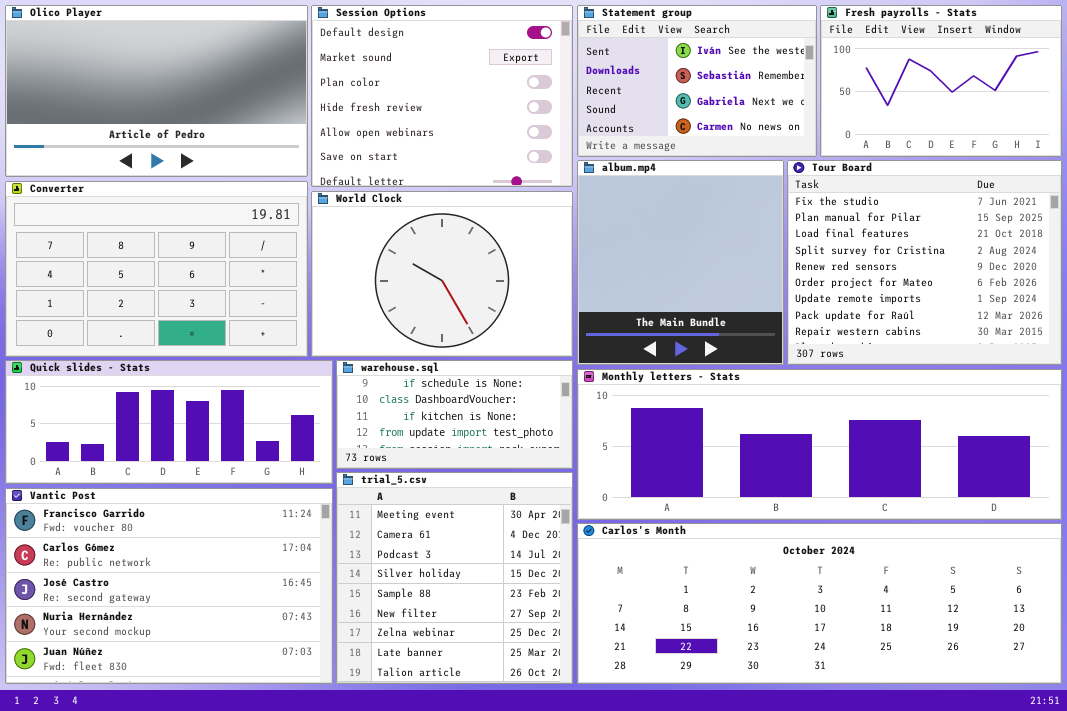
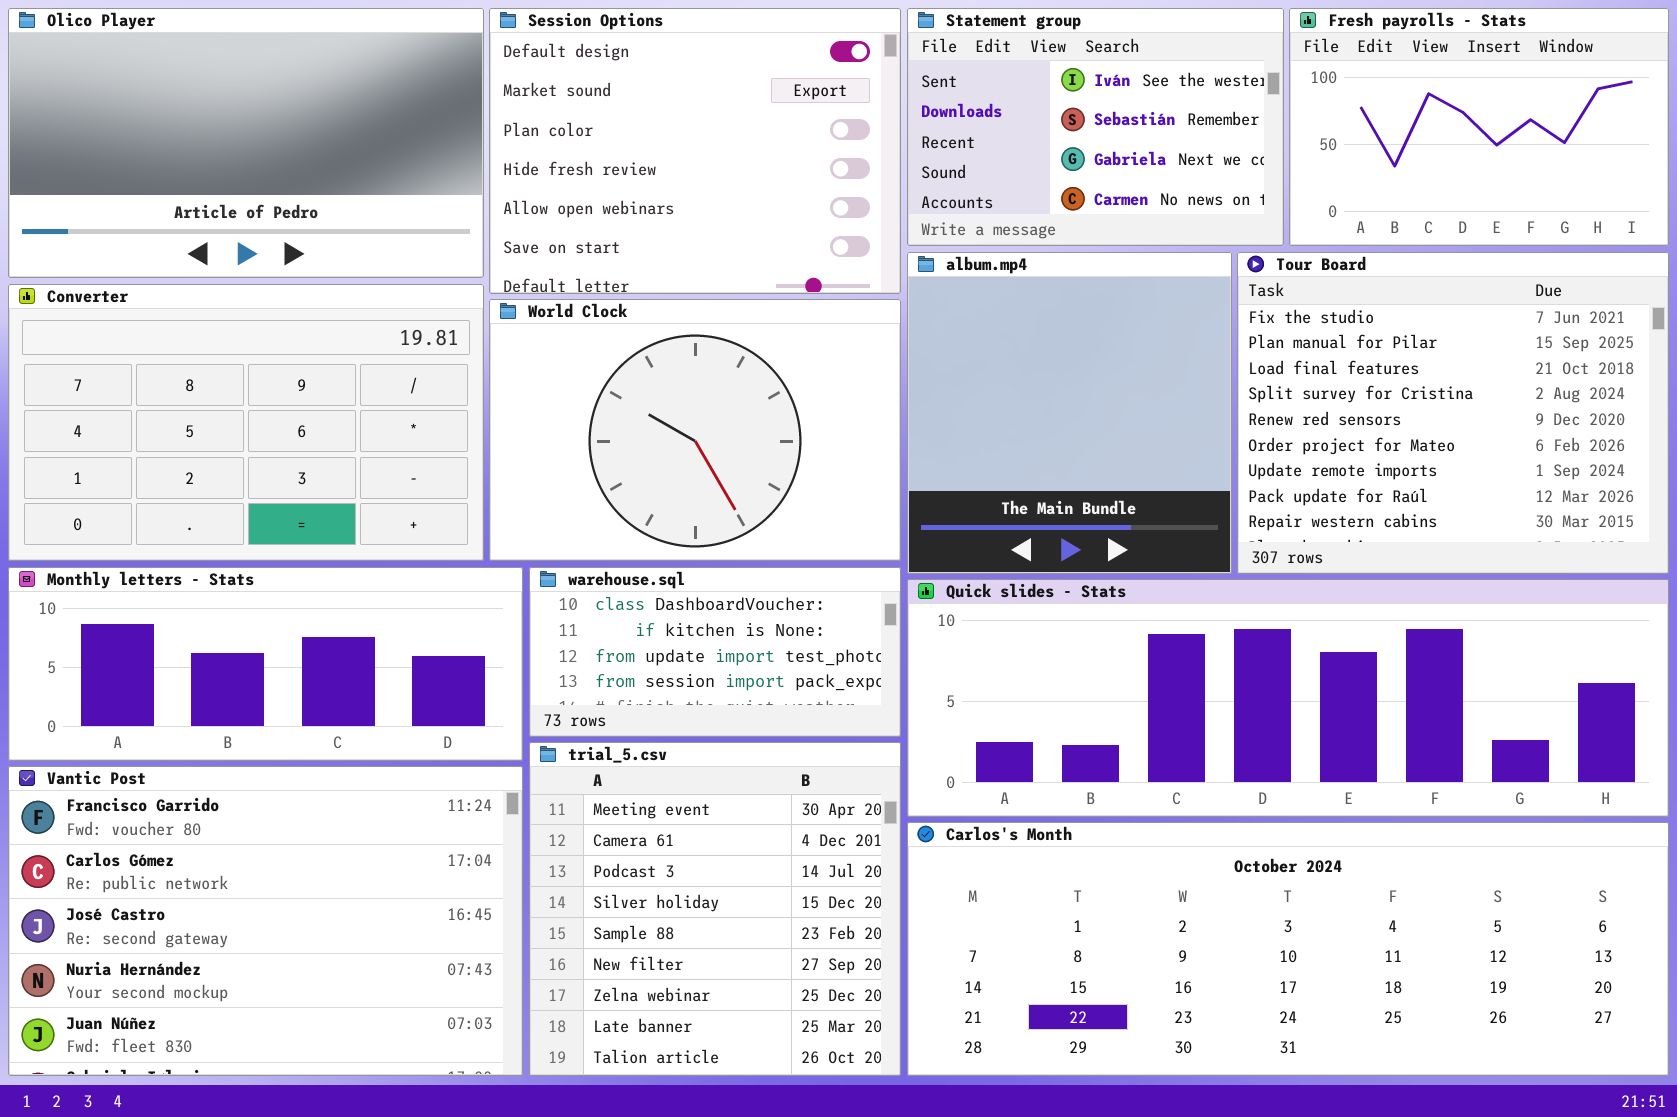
Quick slides - Stats: [5,360,333,484] -> [907,579,1669,817], moved, resized
warehouse.sql: [336,360,573,469] -> [529,567,901,737], scrolled down 1 row
Monthly letters - Stats: [577,369,1062,520] -> [8,567,523,761], moved, resized

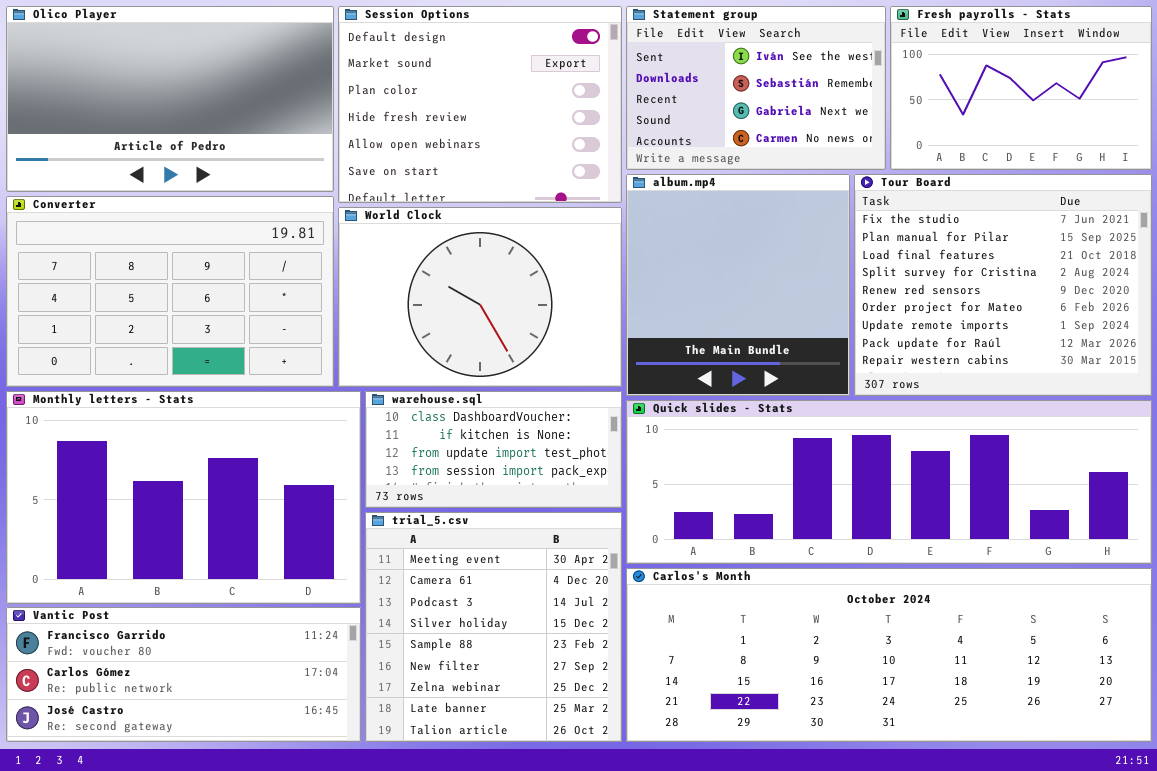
Monthly letters - Stats: [8,567,523,761] -> [6,391,361,604], resized
Vantic Post: [8,766,523,1076] -> [6,607,361,742], resized

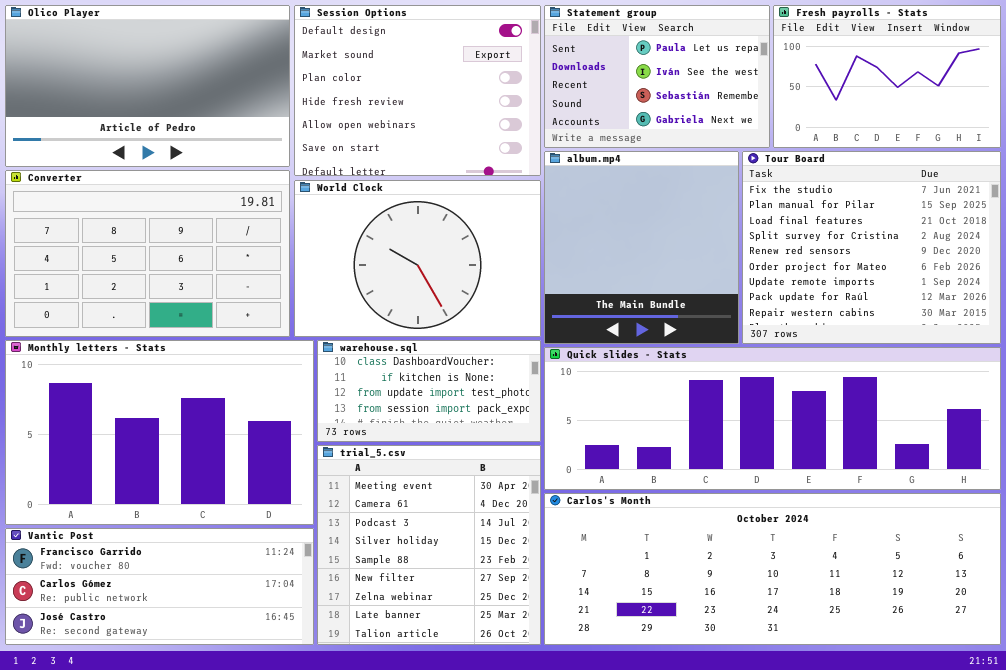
Statement group: [626,6,886,170] -> [544,5,770,148], scrolled up 1 row

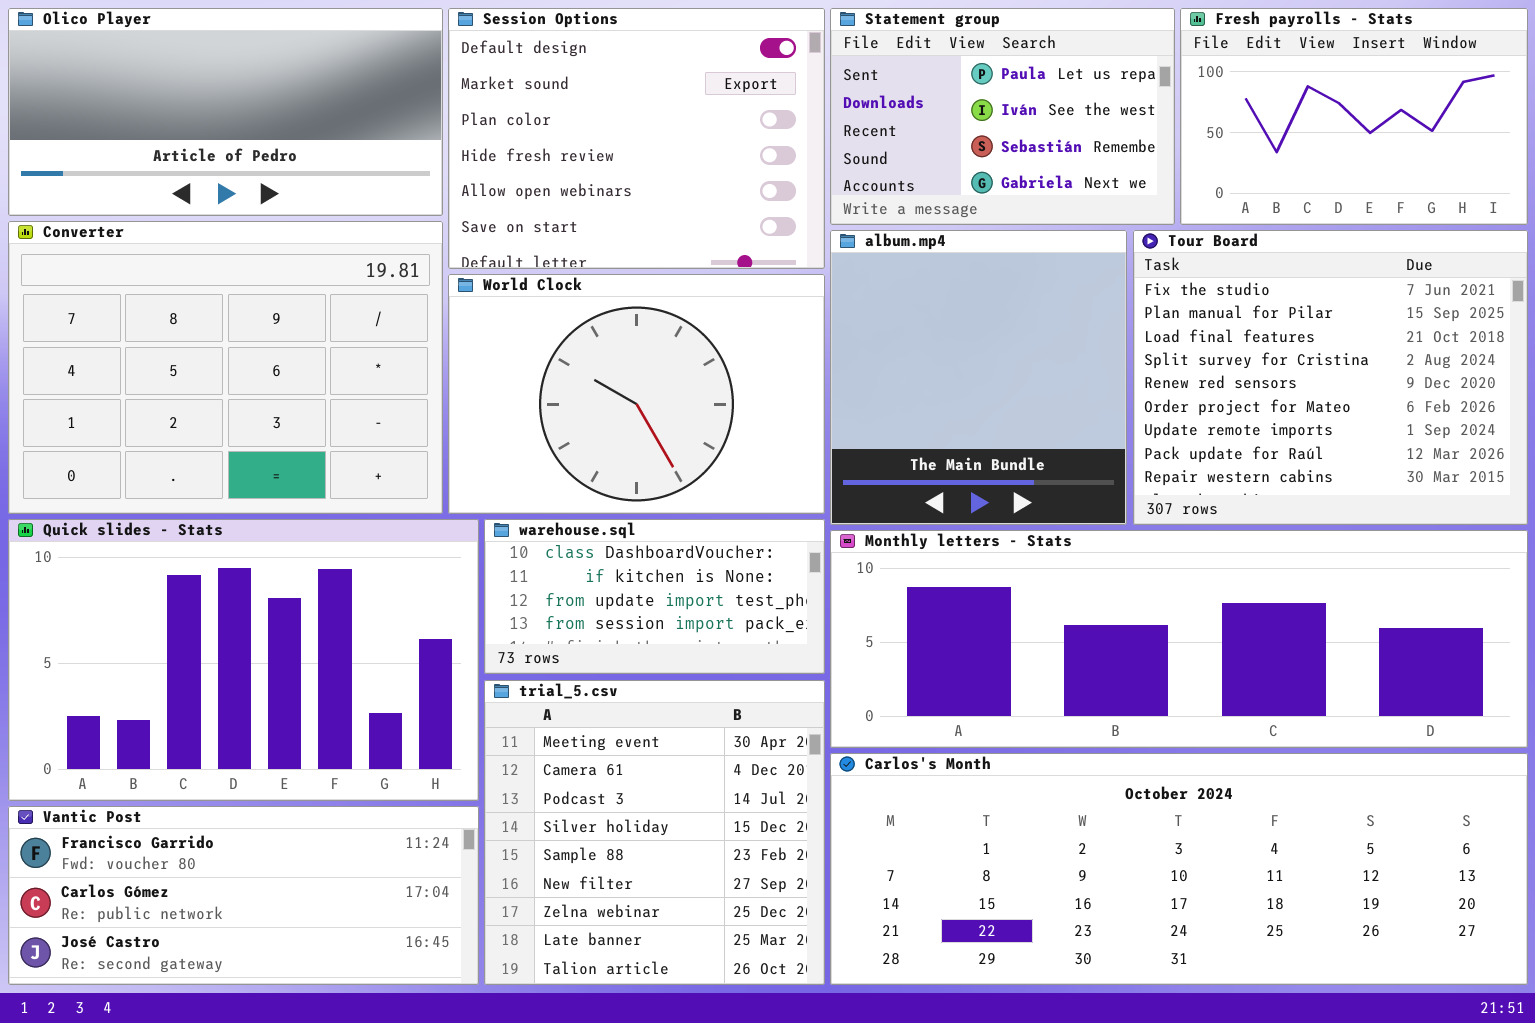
Olico Player: [5,5,290,167] -> [8,8,443,216], resized
Converter: [5,170,290,337] -> [8,221,443,514], resized
Monthly letters - Stats: [5,340,314,525] -> [830,530,1528,748], moved, resized
Quick slides - Stats: [544,347,1001,490] -> [8,519,479,801], moved, resized

